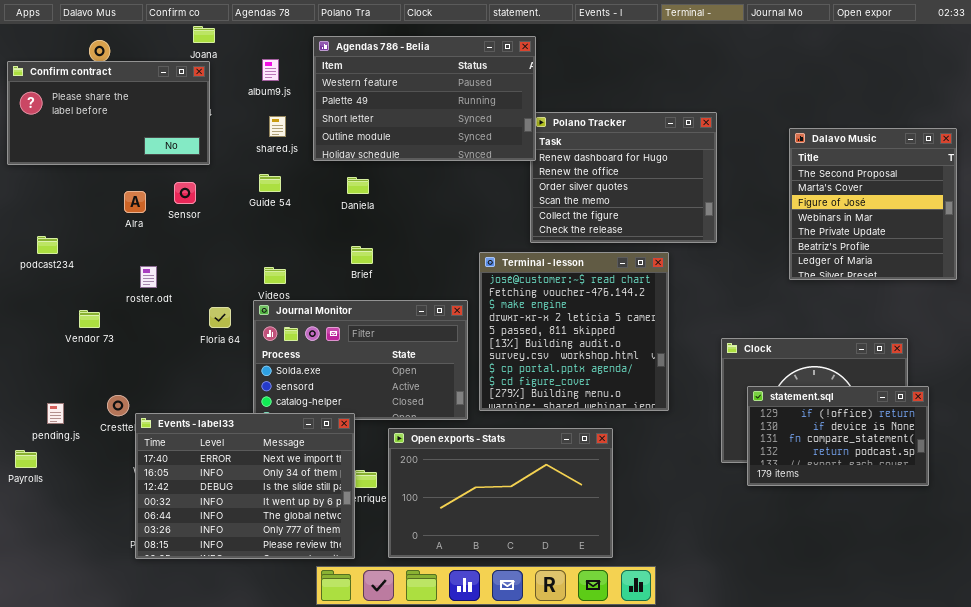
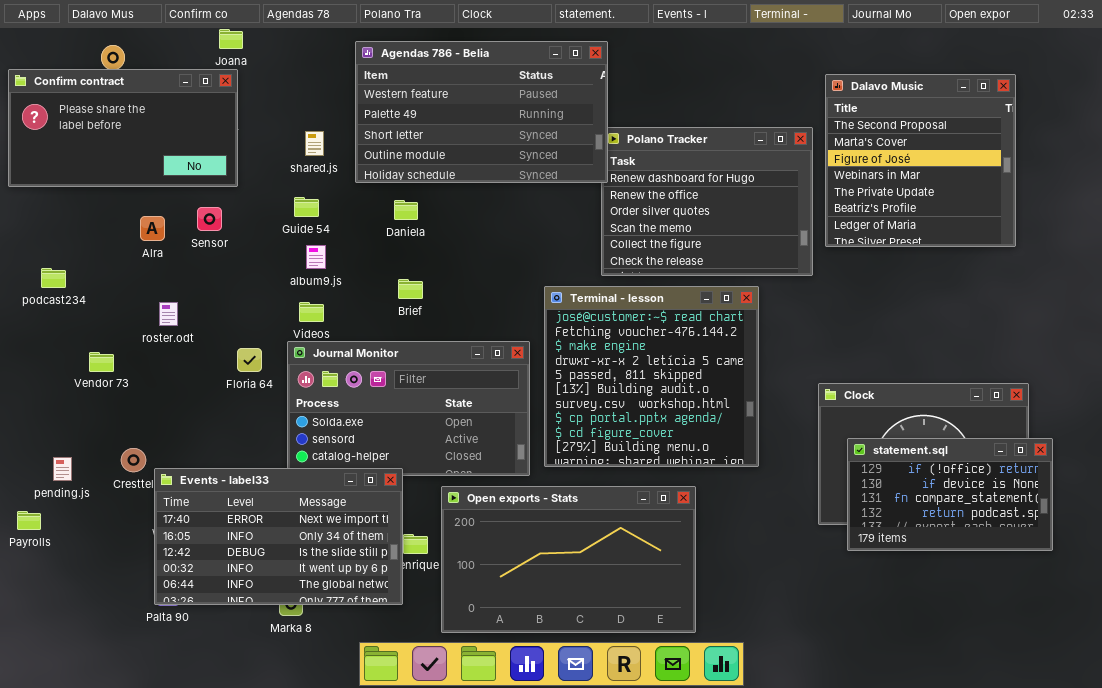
album9.js: [262,59,279,81] -> [306,245,326,269], moved
Dalavo Music: [789,128,957,280] -> [825,74,1016,247], moved
Events - label33: [135,413,355,559] -> [154,468,403,605], resized

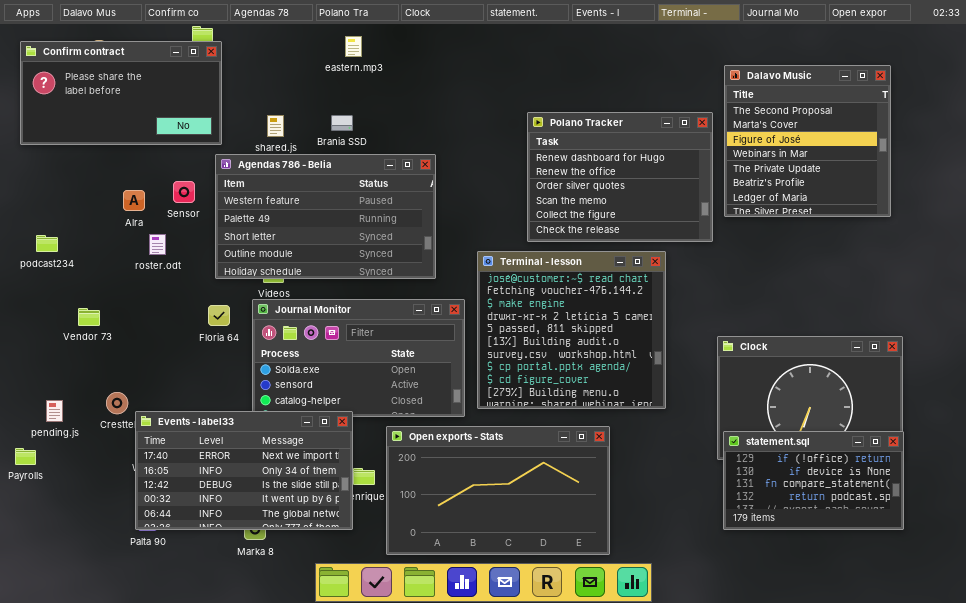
Agendas 786 - Belia: [355,41,608,183] -> [215,154,436,279], moved
Confirm contract: [8,69,238,187] -> [20,41,222,145], moved
roster.odt: [159,302,178,326] -> [149,234,166,255], moved
statement.sql: [847,438,1053,551] -> [723,431,904,530], moved

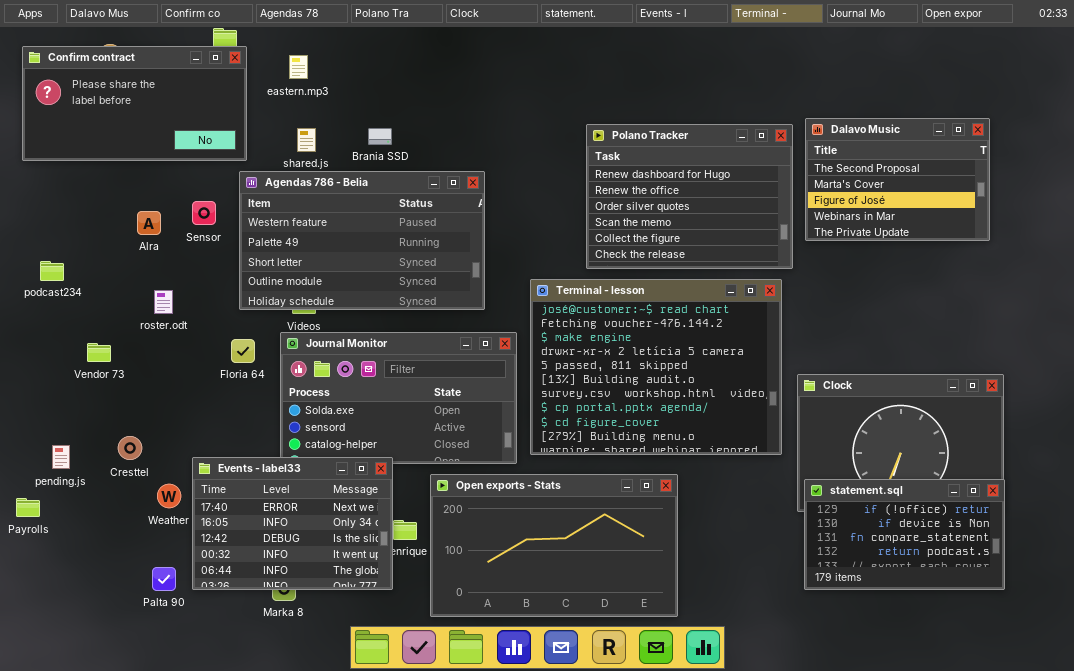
eastern.mp3: [345,36,362,57] -> [289,55,308,79], moved
Dalavo Music: [724,65,891,217] -> [805,118,990,241], resized
roster.odt: [149,234,166,255] -> [154,290,173,314], moved
Terminal - lesson: [477,251,666,409] -> [530,279,782,455], resized
Events - label33: [135,411,353,530] -> [192,457,393,590], resized

